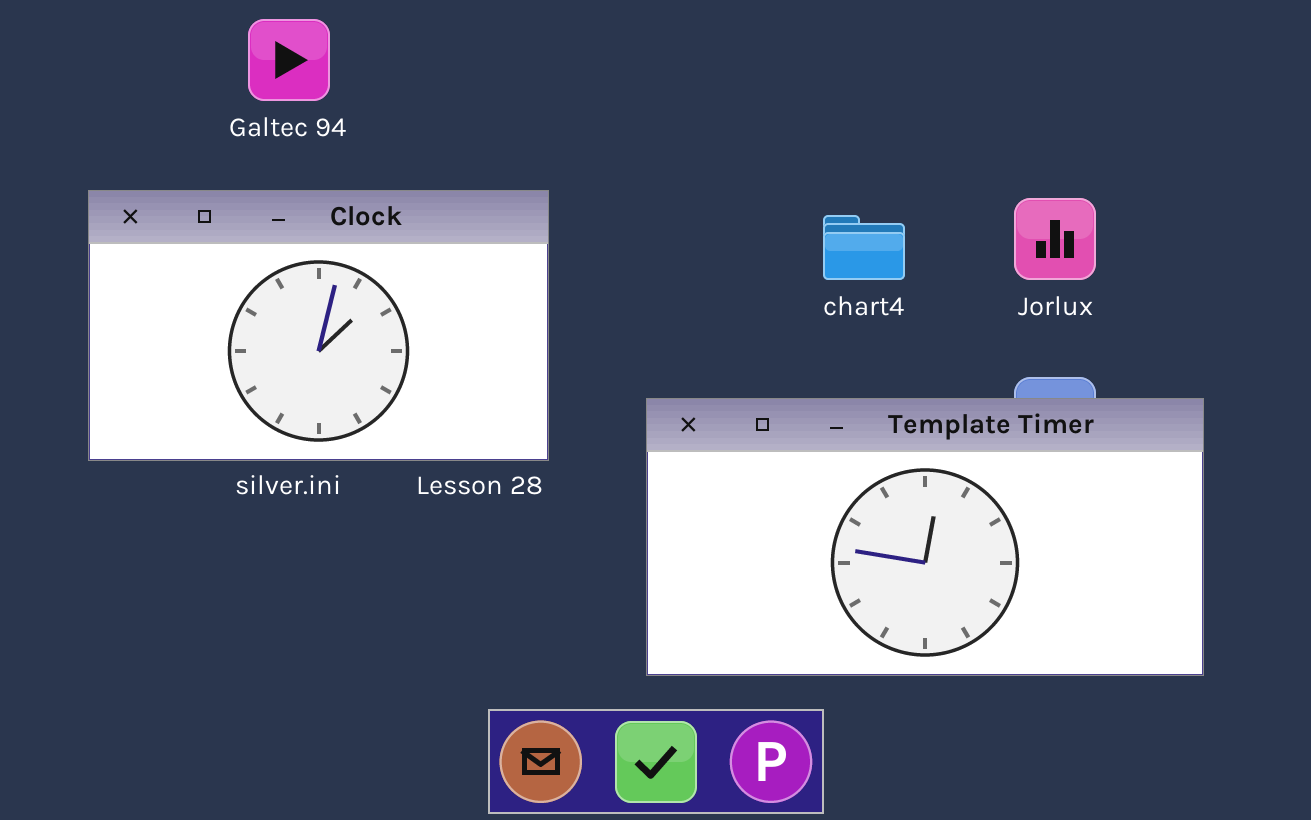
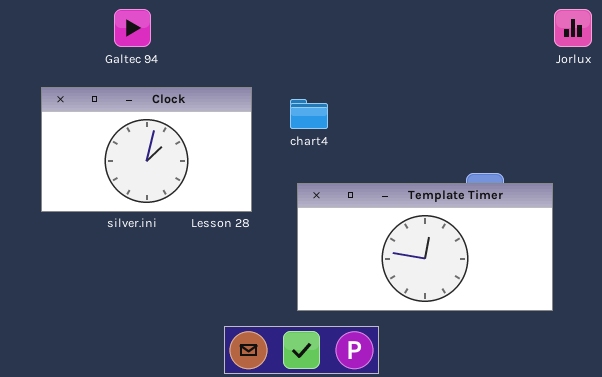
Jorlux: [1014,198,1096,280] -> [554,9,592,47], moved
chart4: [823,215,905,280] -> [290,99,328,129], moved

